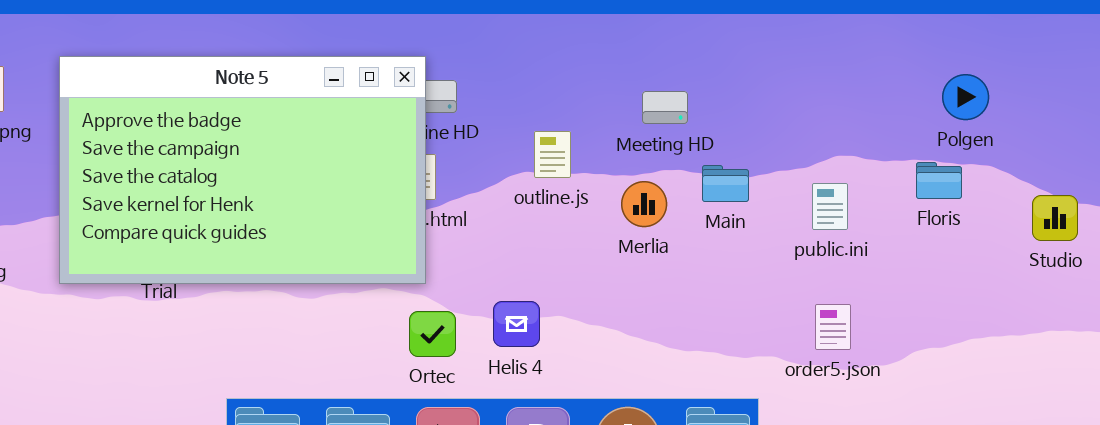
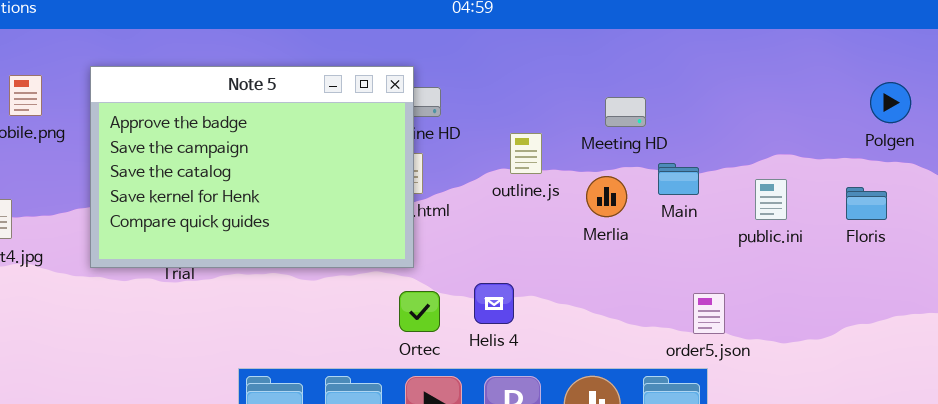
Floris: [916,162,962,199] -> [846,187,887,220], moved
order5.json: [815,304,851,350] -> [693,293,725,334], moved

